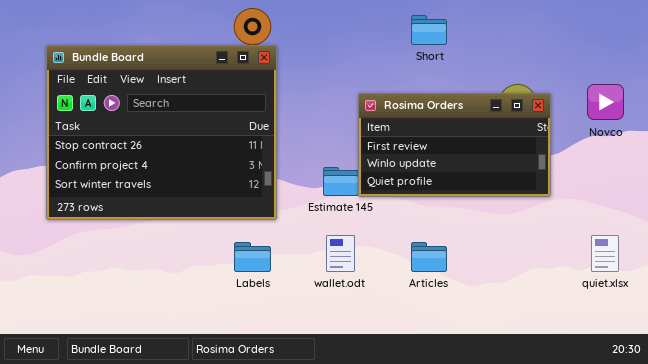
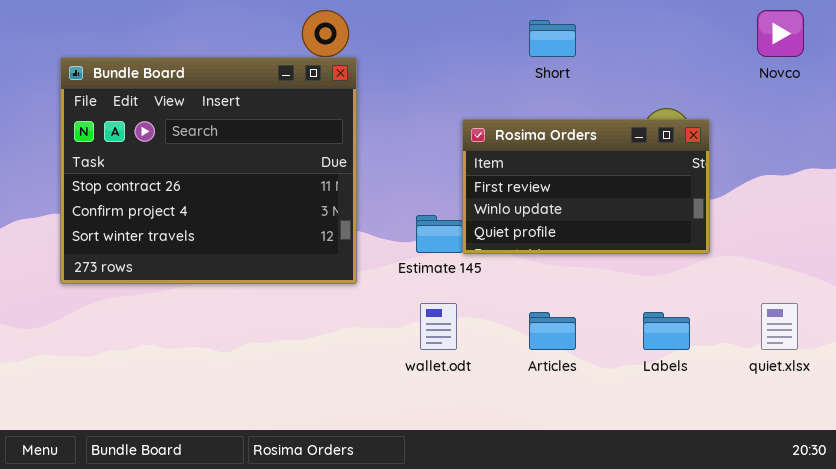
Novco: [587,84,624,120] -> [757,10,804,57], moved
Labels: [234,242,271,272] -> [643,312,690,350], moved

